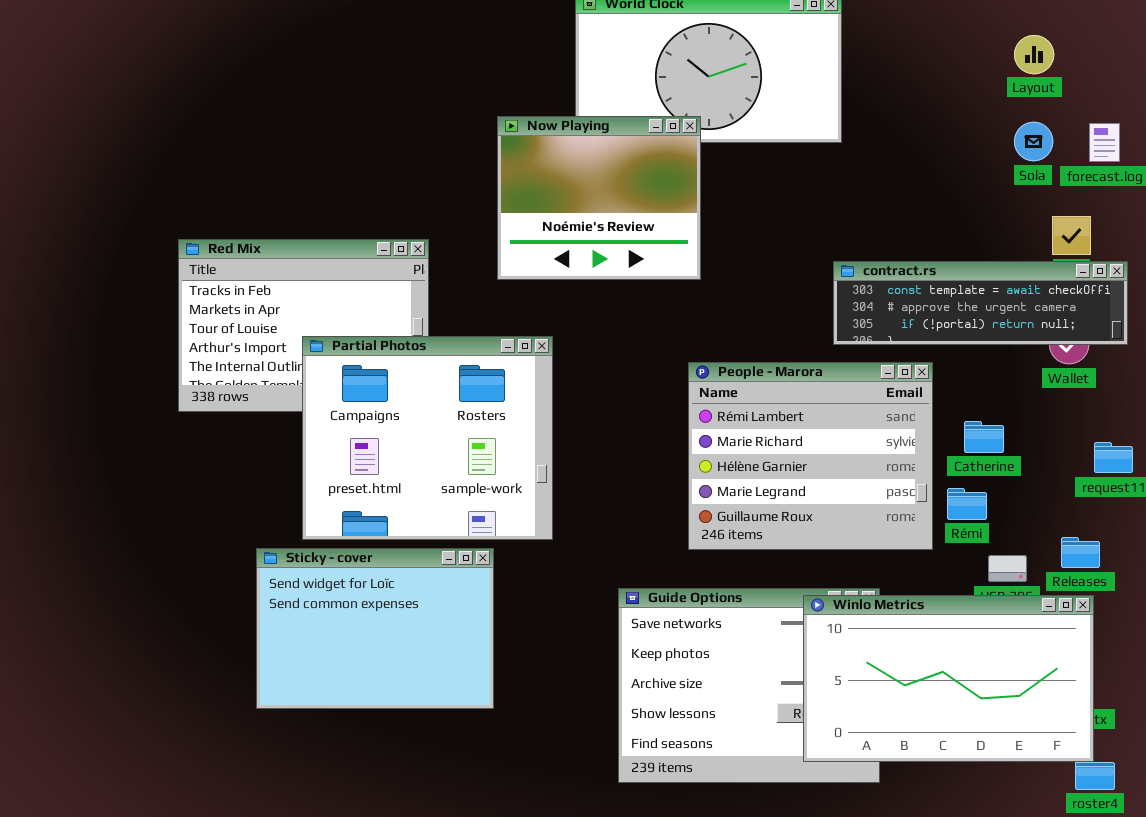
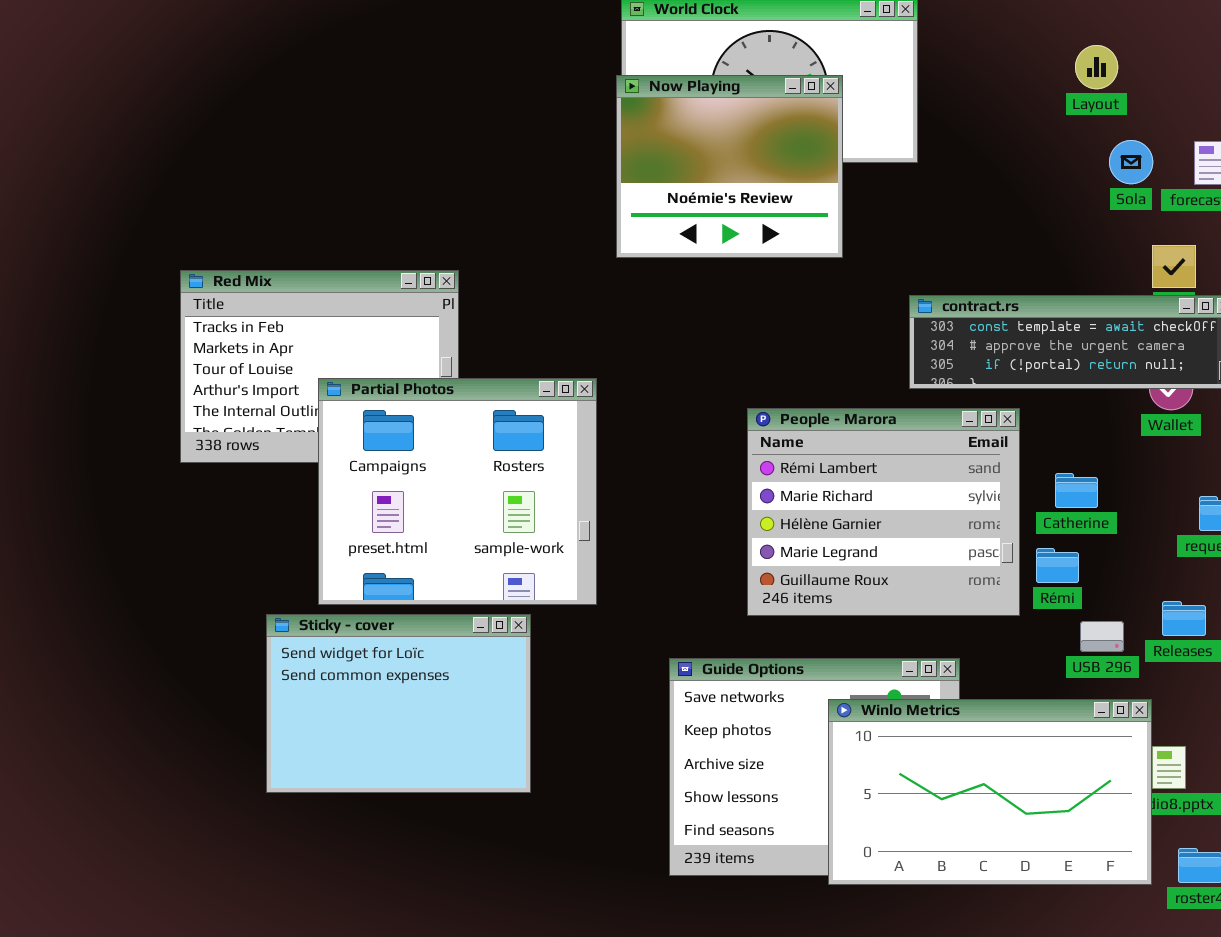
Layout: [1014,35,1054,74] -> [1075,45,1118,89], moved
Now Playing: [497,116,701,280] -> [616,75,843,258], moved
Winlo Metrics: [803,595,1094,762] -> [828,699,1152,885], moved

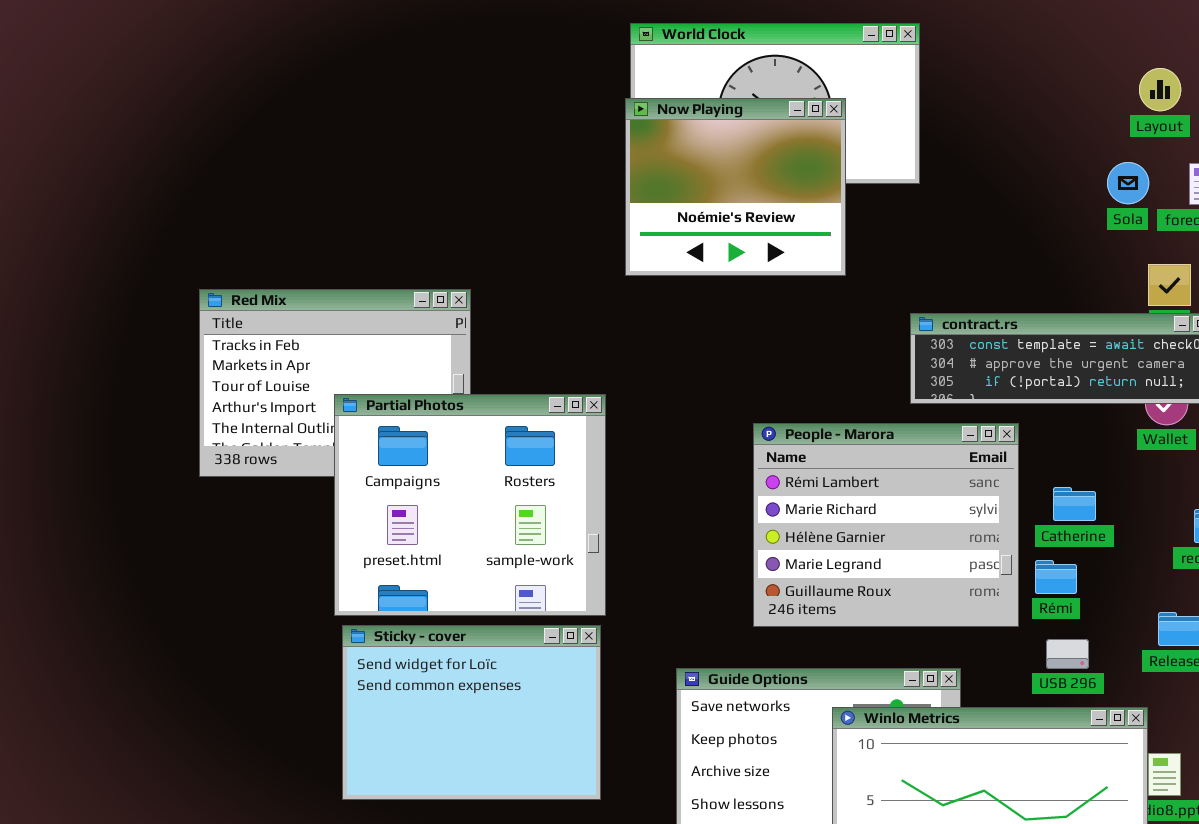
Layout: [1075,45,1118,89] -> [1139,68,1181,111], moved
Sticky - cover: [266,614,531,793] -> [342,625,601,800], moved
USB 296: [1080,621,1124,652] -> [1046,639,1089,669], moved

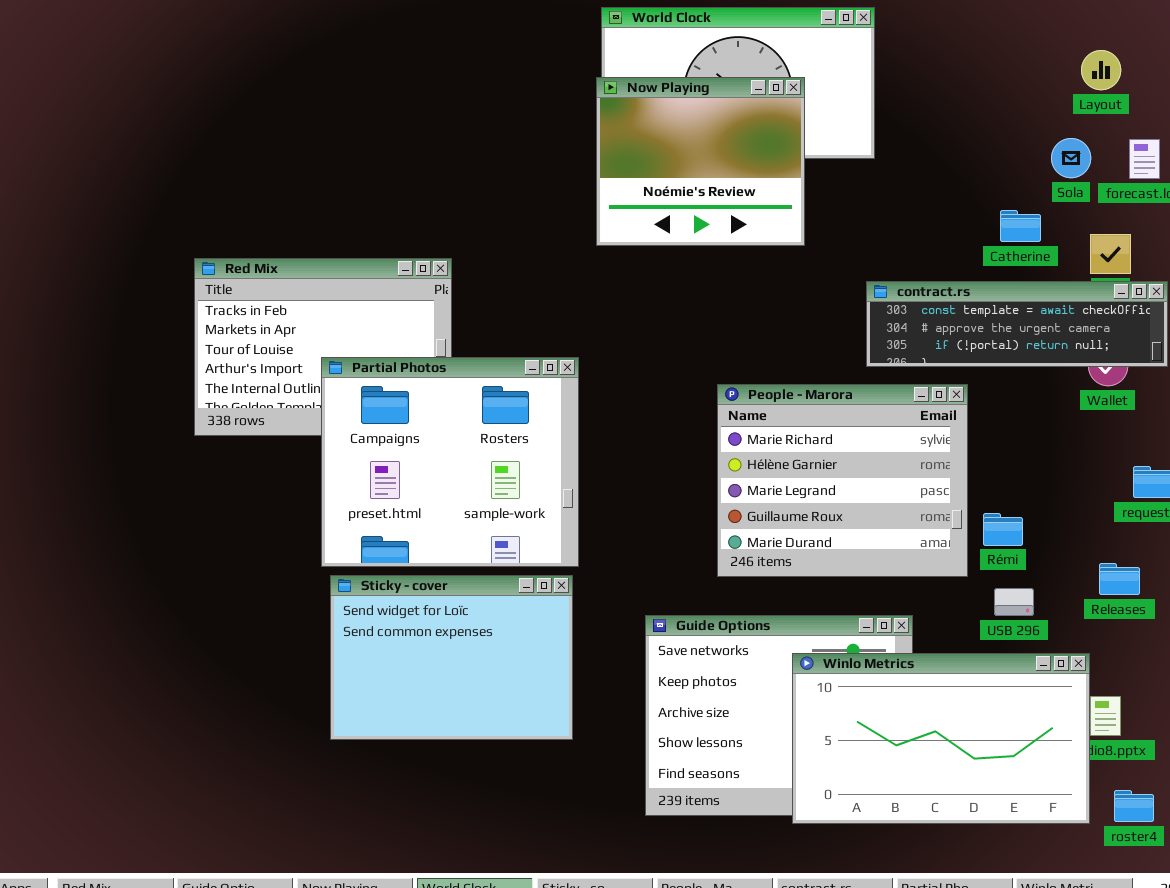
People - Marora: [753,423,1019,627] -> [717,384,968,577], scrolled down 1 row
Catherine: [1053,487,1096,521] -> [1000,210,1041,242], moved

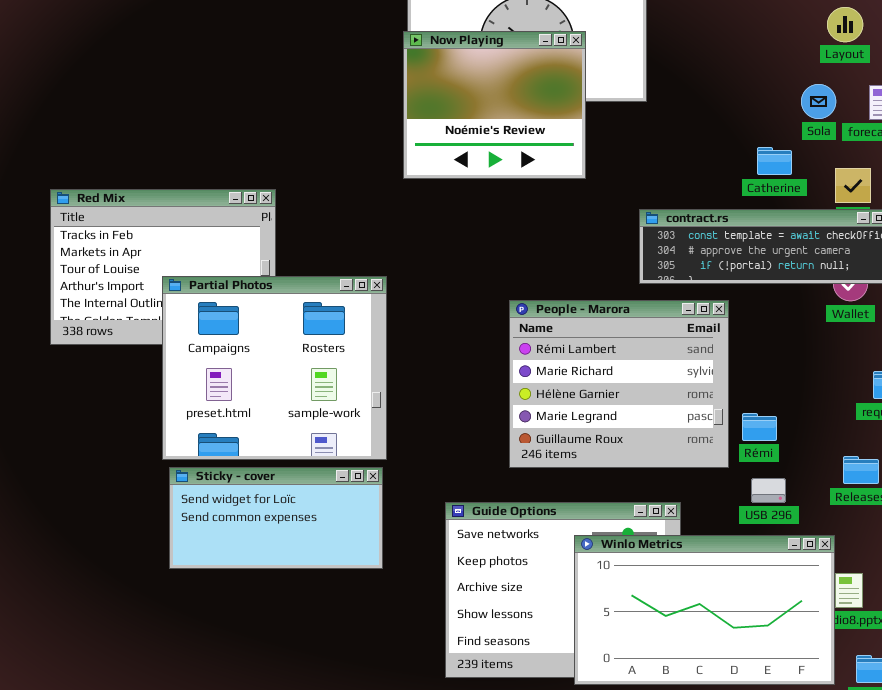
People - Marora: [717,384,968,577] -> [509,300,729,468], scrolled up 1 row
Sticky - cover: [330,575,573,740] -> [169,467,383,569], resized

